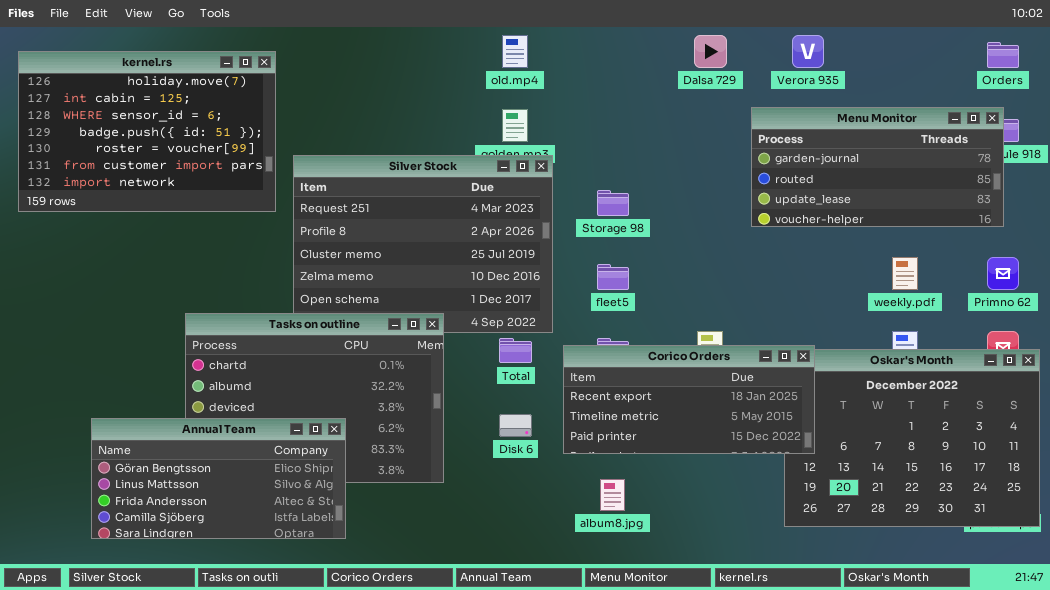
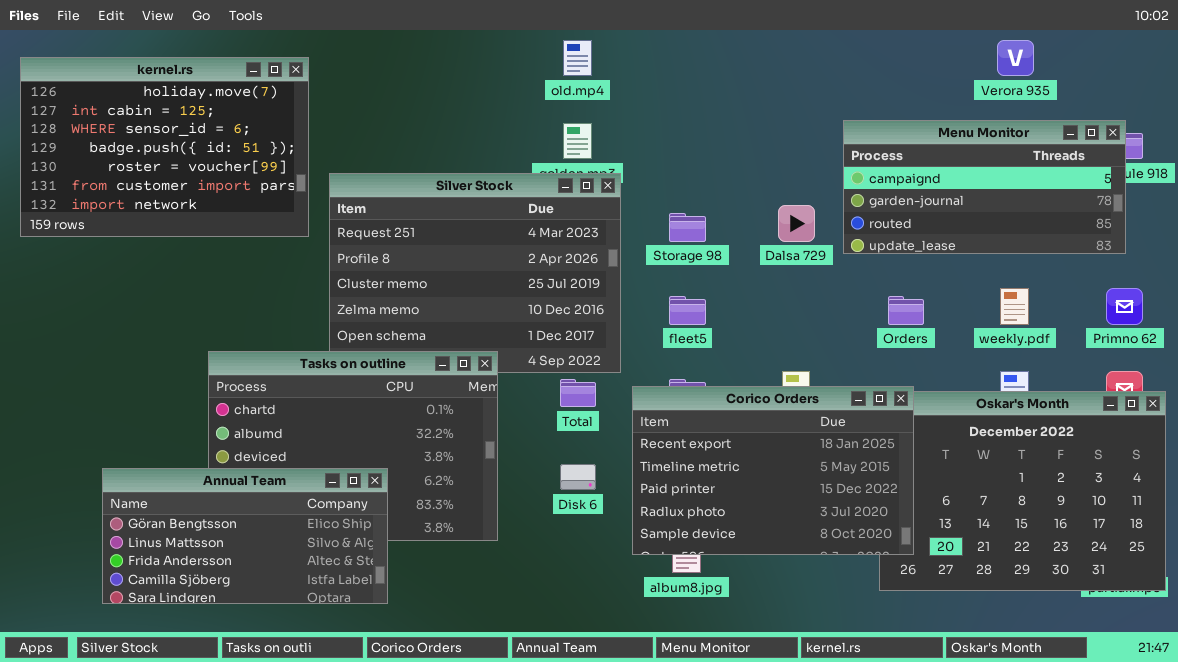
Dalsa 729: [694,35,727,68] -> [778,205,815,242], moved
Verora 935: [792,35,824,68] -> [997,40,1034,76], moved
Orders: [987,42,1019,68] -> [888,296,924,325], moved
Menu Monitor: [751,107,1004,227] -> [843,120,1126,254], scrolled up 1 row
Corico Orders: [563,345,815,454] -> [632,386,914,555], resized

